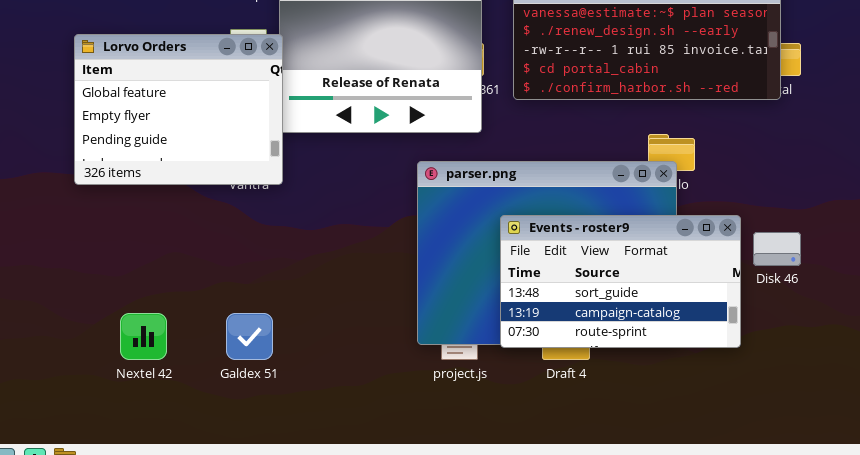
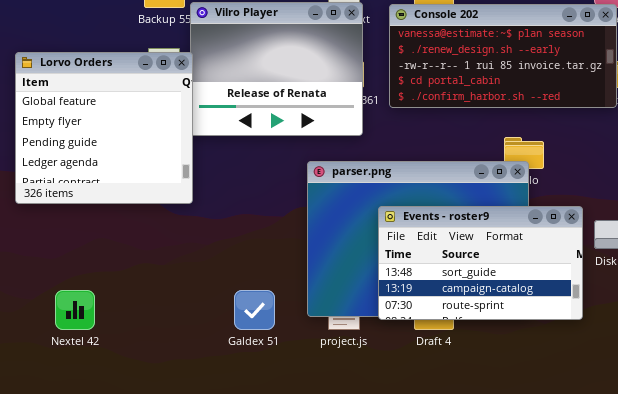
Lorvo Orders: [74,34,283,185] -> [15,52,193,204], resized
Galdex 51: [226,313,273,360] -> [234,290,275,330], moved

